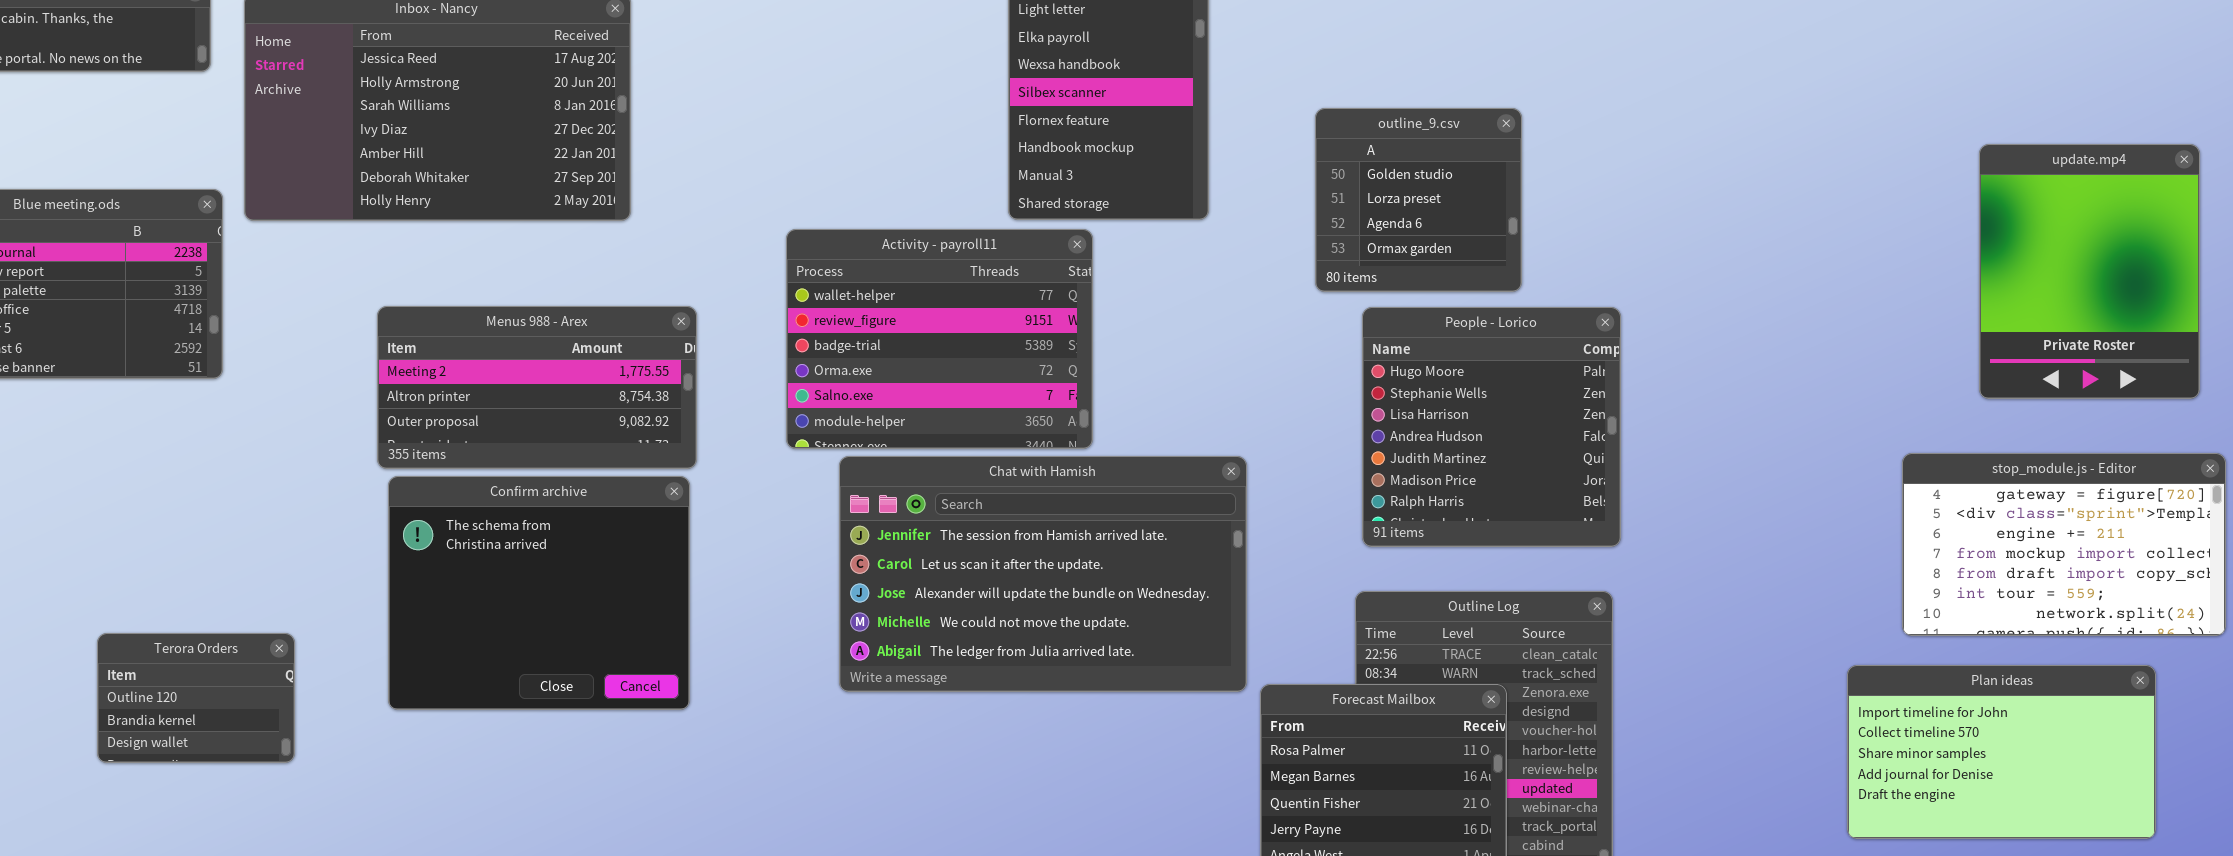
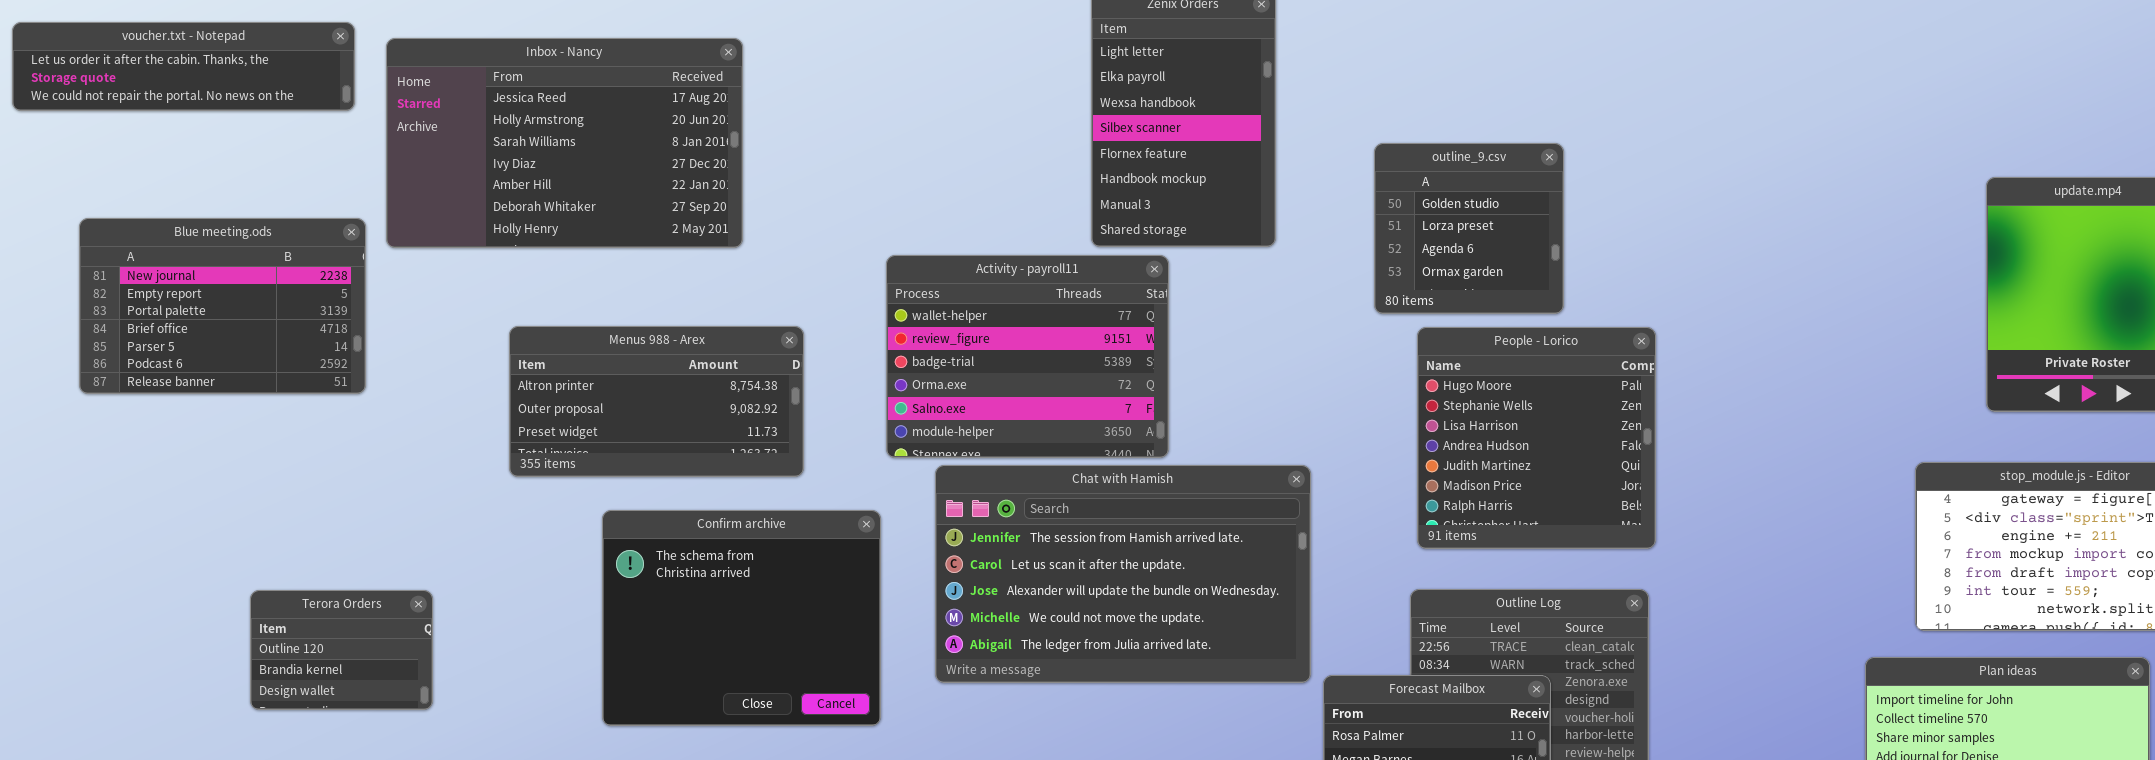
Menus 988 - Arex: [377,306,697,469] -> [509,326,804,477], scrolled down 1 row
Confirm archive: [388,476,690,710] -> [602,510,881,726], moved
Terora Orders: [97,633,295,763] -> [250,590,433,710], moved

